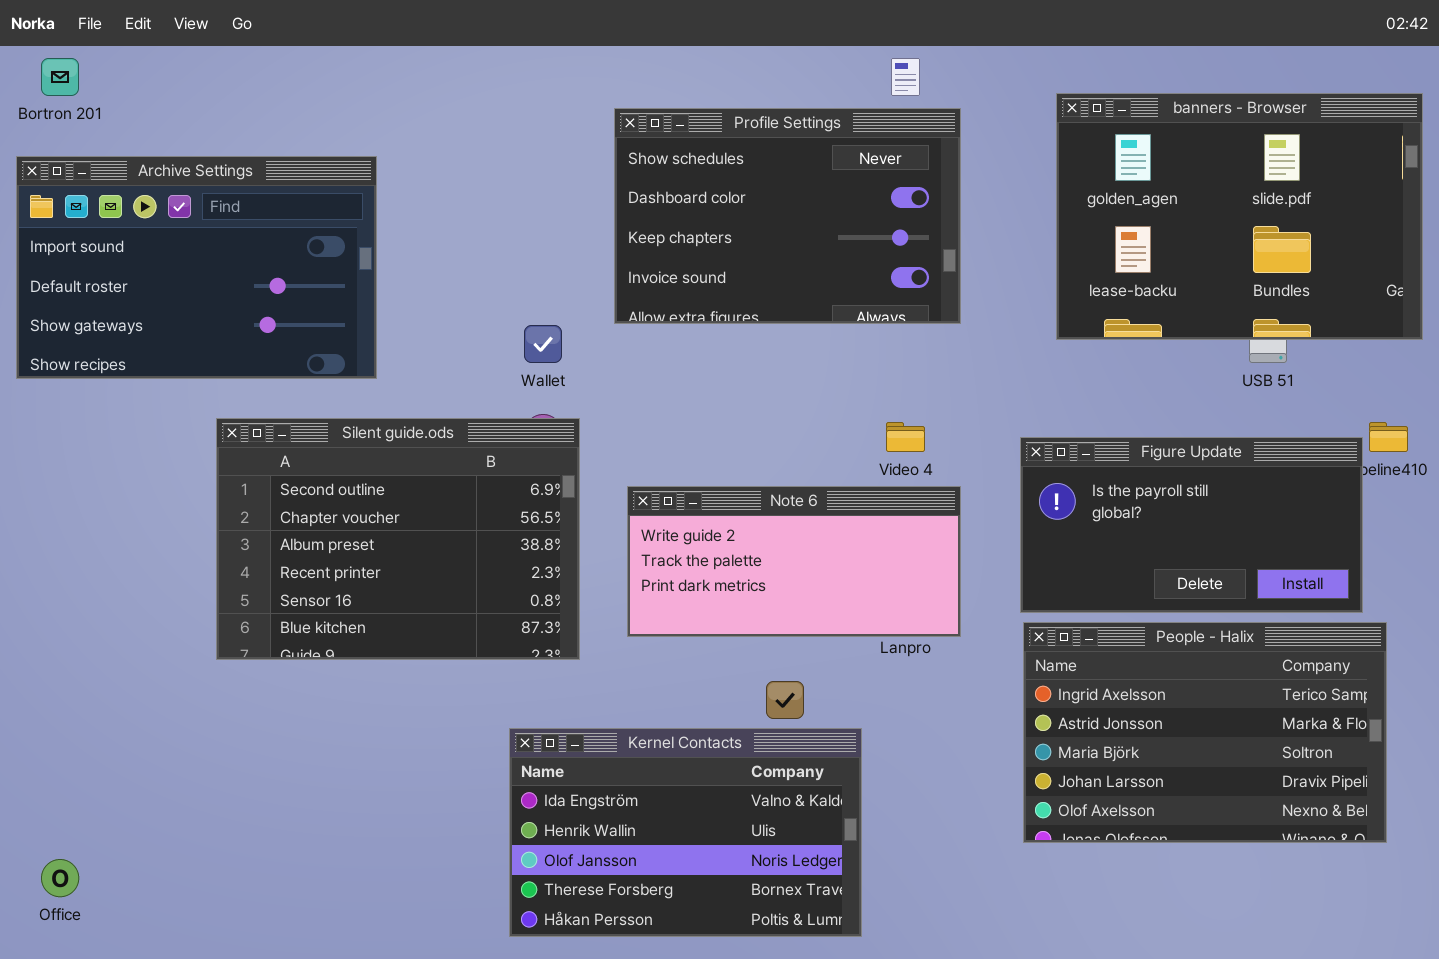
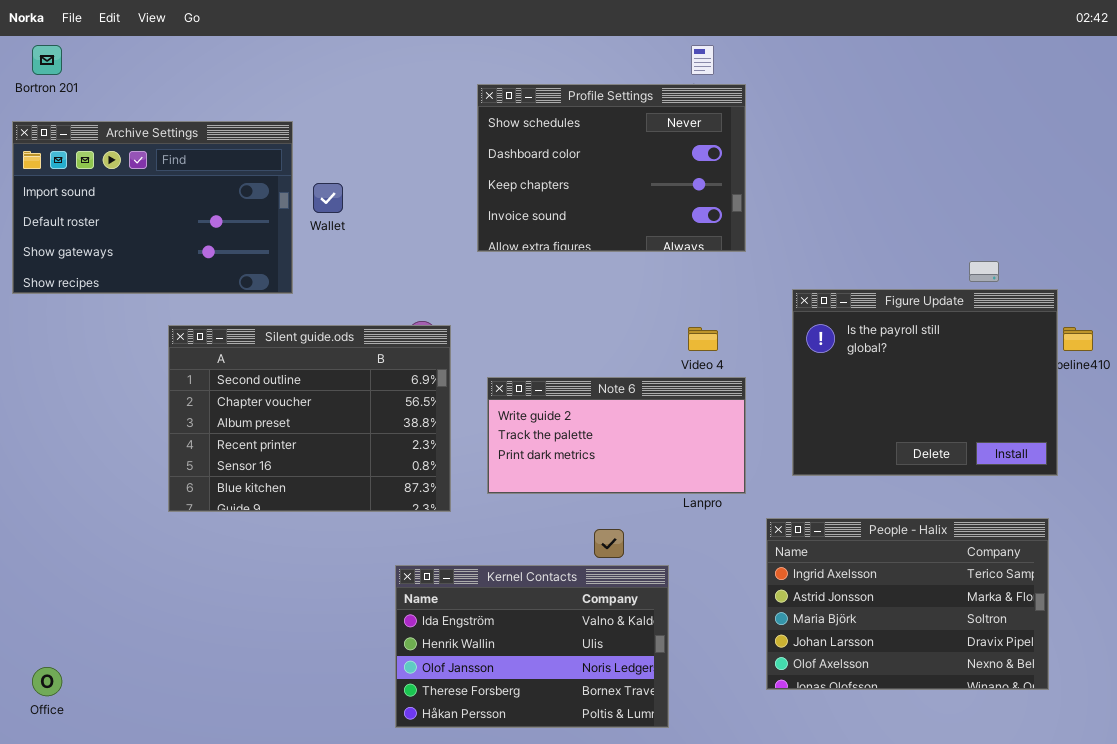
banners - Browser: [1056,93,1423,340] -> none, closed
Wallet: [524,325,562,363] -> [313,183,343,213], moved
Figure Update: [1020,437,1363,613] -> [792,289,1058,476], resized
People - Halix: [1023,622,1387,843] -> [766,518,1049,690], moved

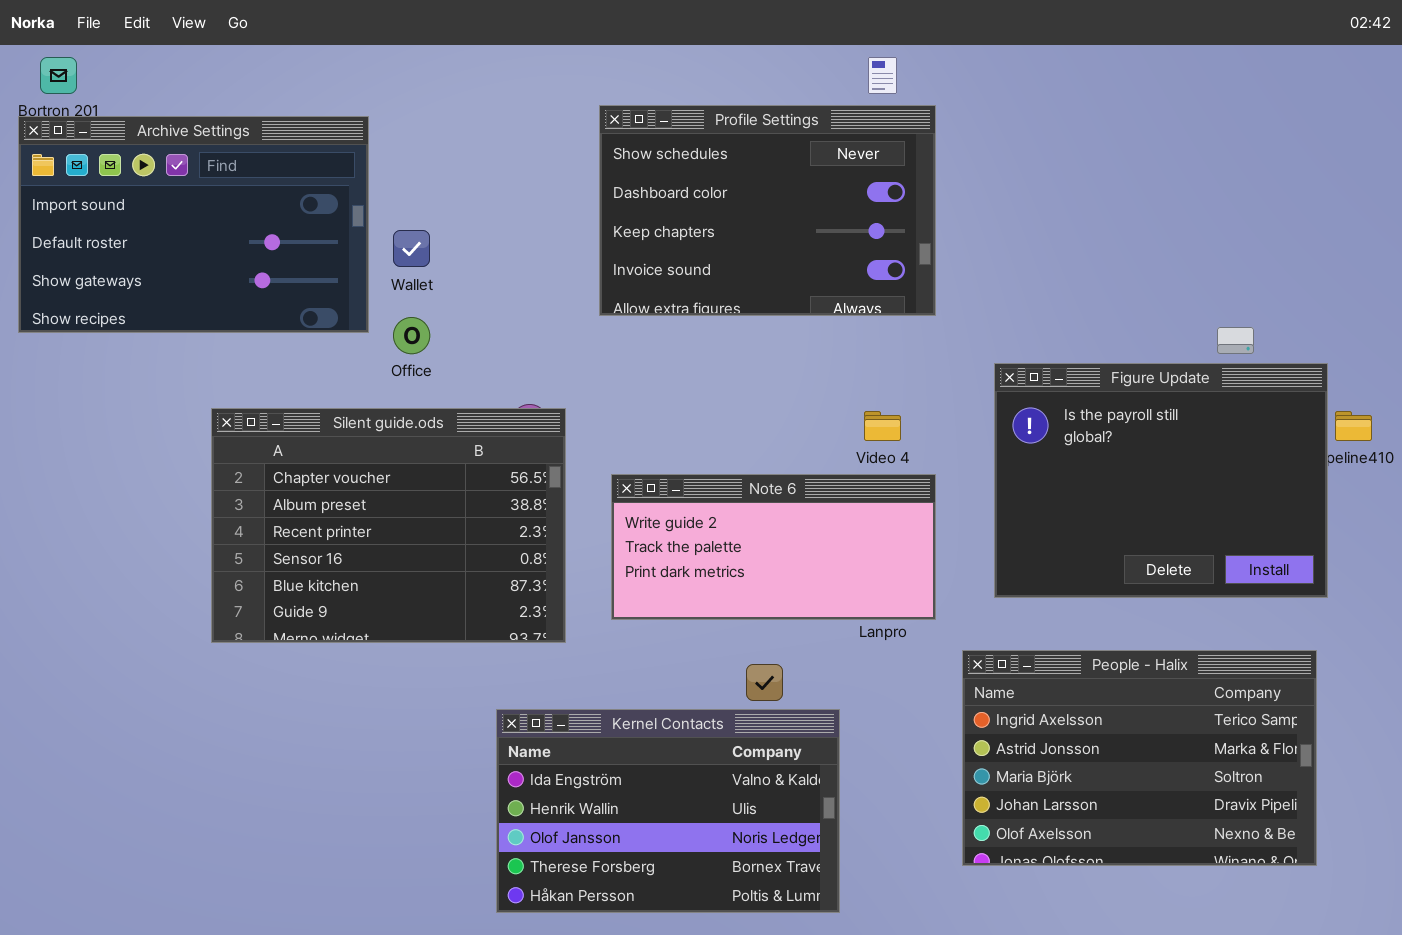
Archive Settings: [12,121,293,294] -> [18,116,369,333], moved
Silent guide.ods: [168,325,451,512] -> [211,408,566,643], scrolled down 1 row
Office: [32,667,62,696] -> [393,317,430,354], moved

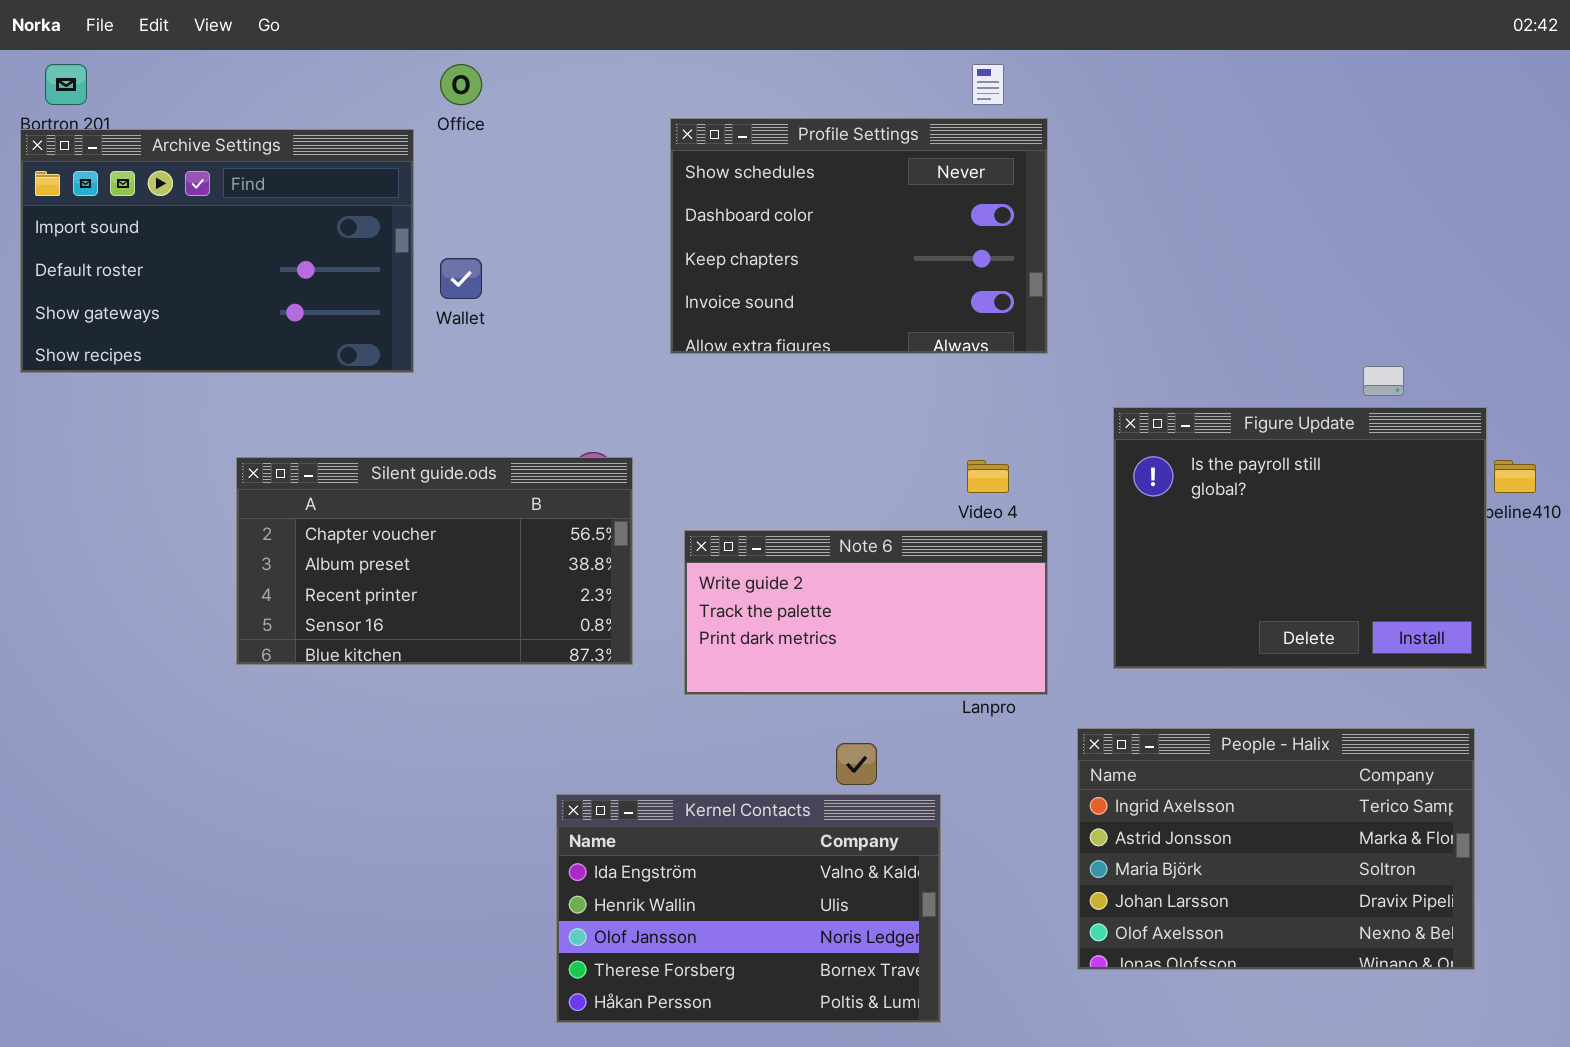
Office: [393,317,430,354] -> [440,64,482,105], moved
Silent guide.ods: [211,408,566,643] -> [236,457,633,665], resized

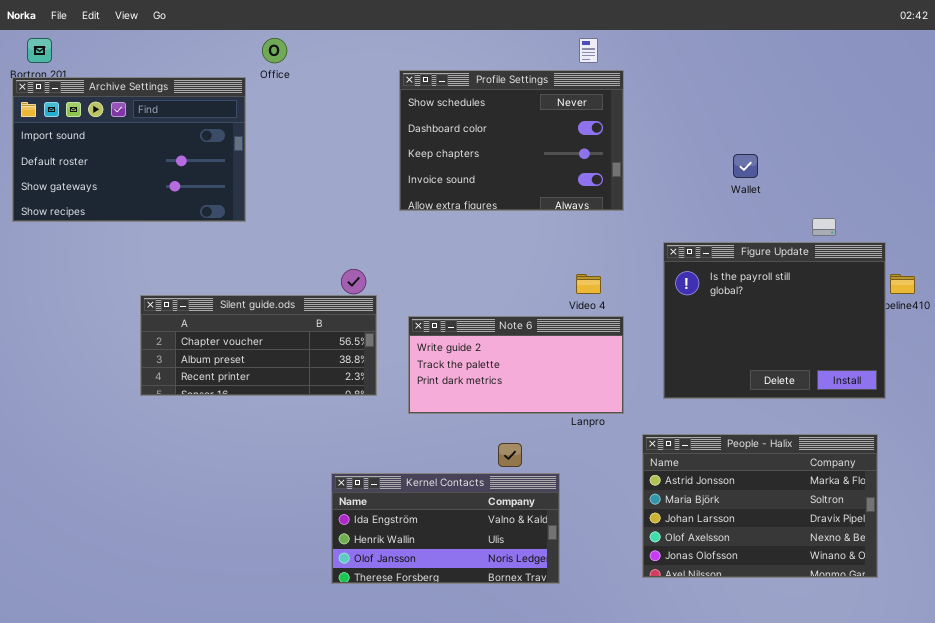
Wallet: [440,258,482,299] -> [733,154,758,178], moved
Silent guide.ods: [236,457,633,665] -> [140,295,377,396], resized
People - Halix: [1077,728,1475,970] -> [642,434,878,578], scrolled down 1 row
Kernel Contacts: [556,794,941,1023] -> [331,473,560,584], resized

